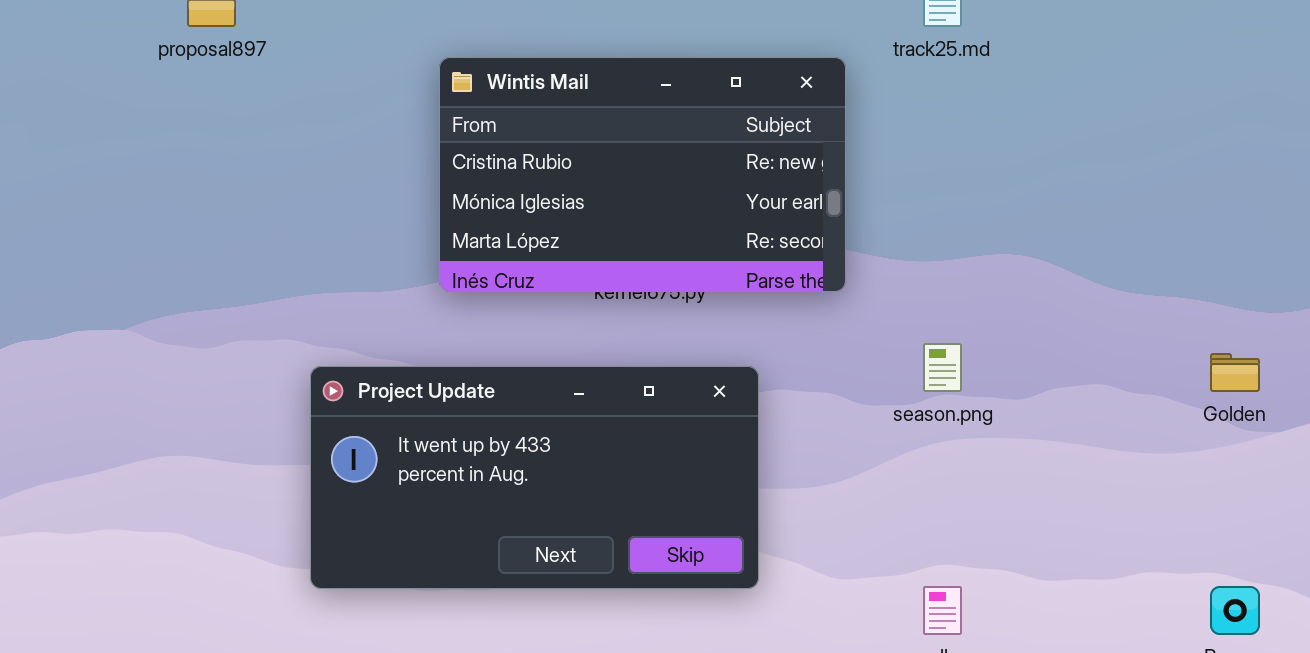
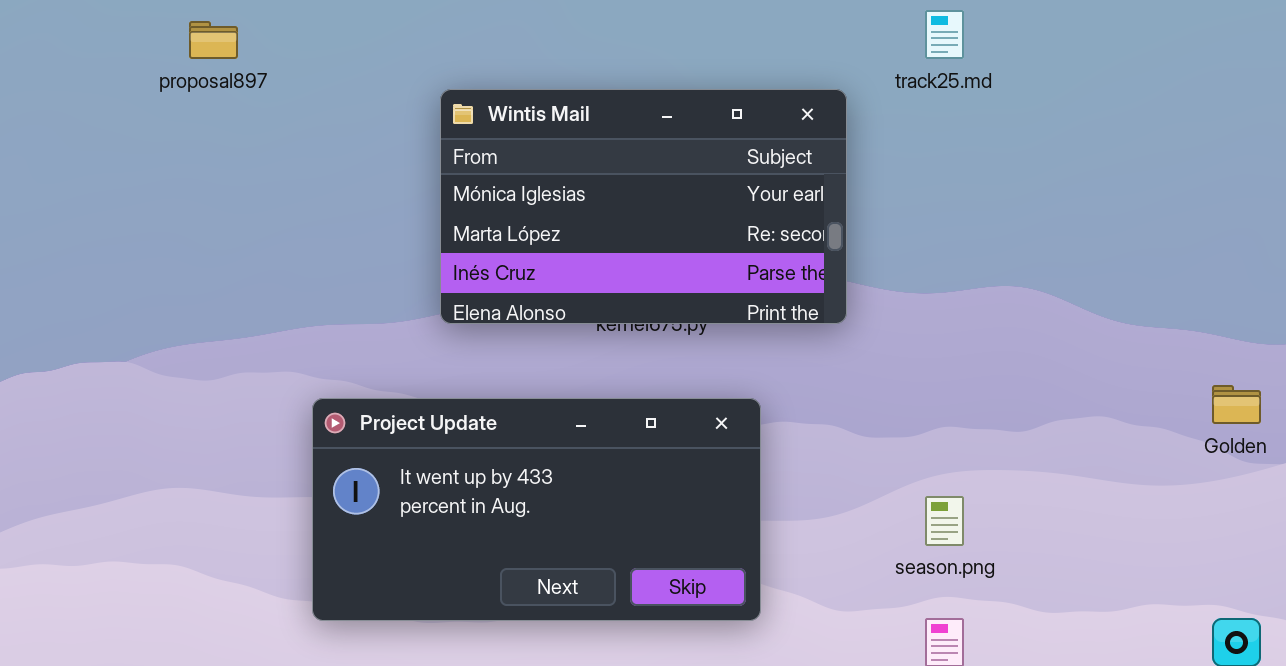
Wintis Mail: [439,57,846,292] -> [440,89,847,324], scrolled down 1 row
season.png: [923,343,962,392] -> [925,496,964,546], moved

